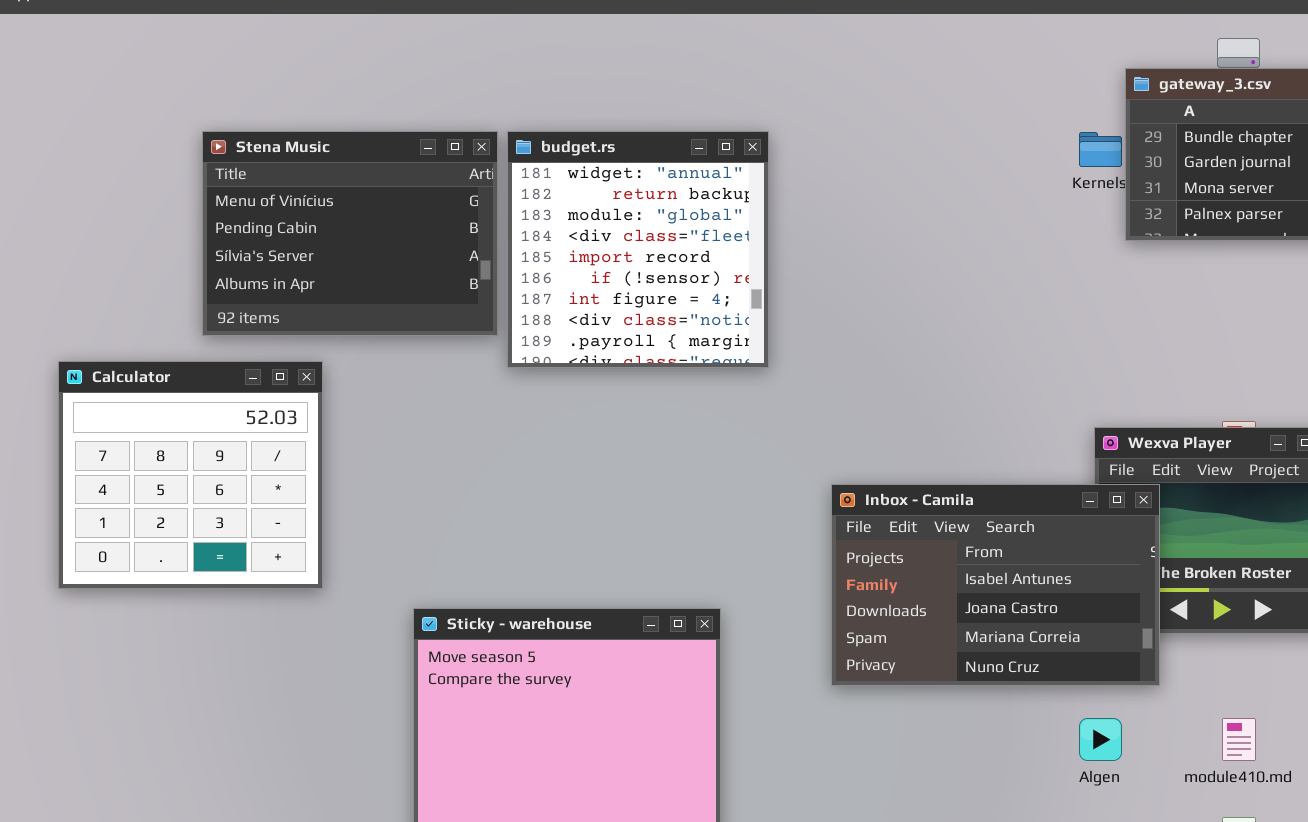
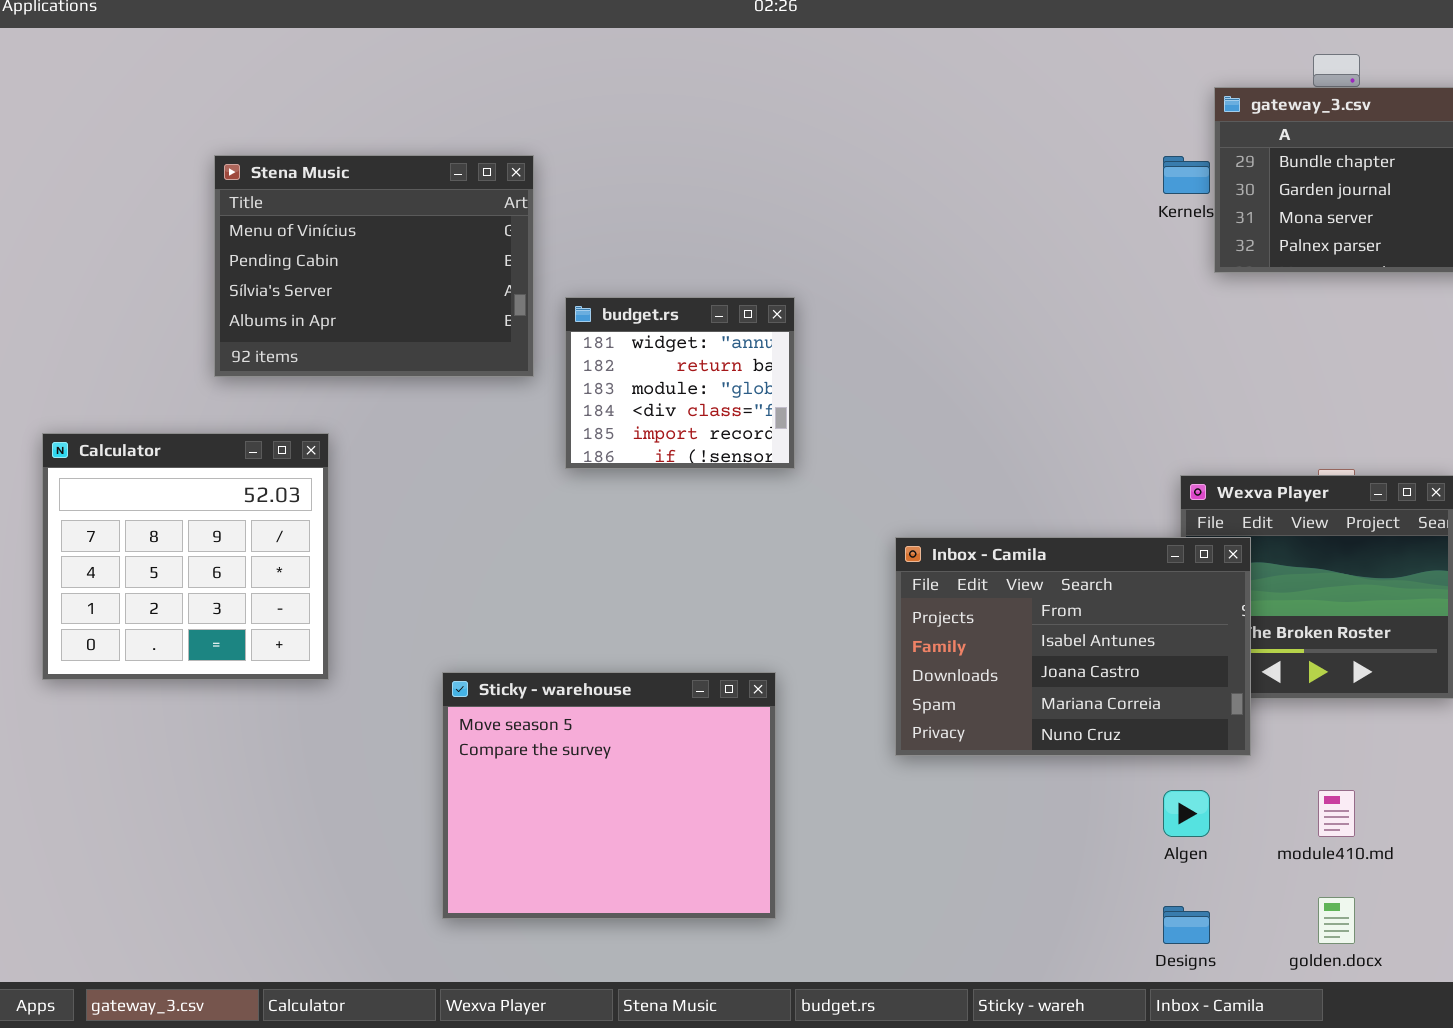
budget.rs: [507,131,769,368] -> [565,297,795,469], moved, resized
Calculator: [58,361,323,589] -> [42,433,329,680], moved

